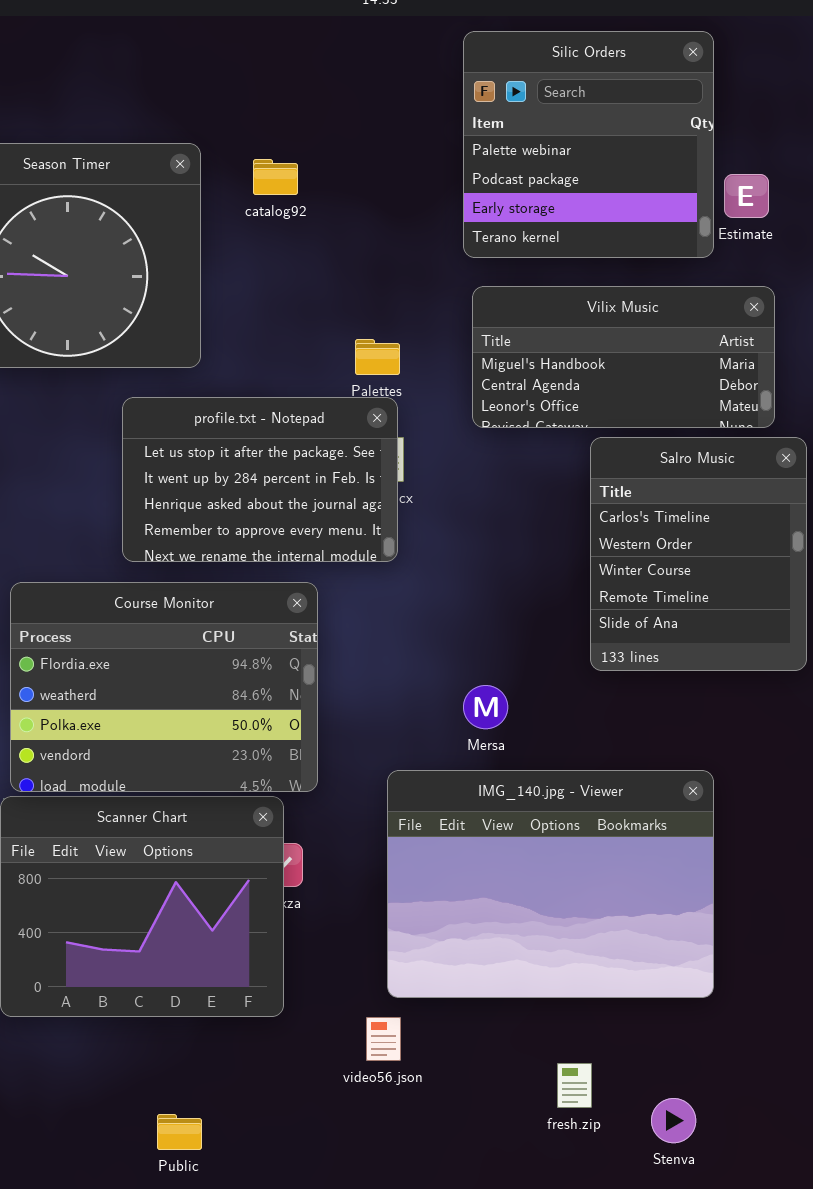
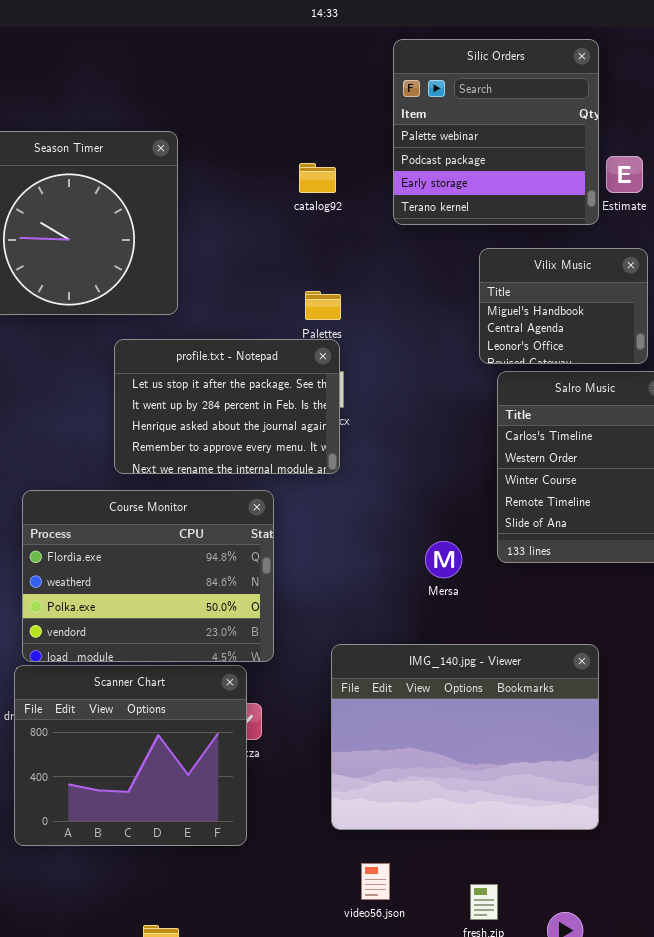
catalog92: [253,159,298,195] -> [299,163,336,193], moved
Vilix Music: [472,286,775,428] -> [479,248,648,364], resized
Mersa: [463,685,508,729] -> [425,541,462,578], moved
video56.json: [366,1017,401,1061] -> [361,863,390,900], moved

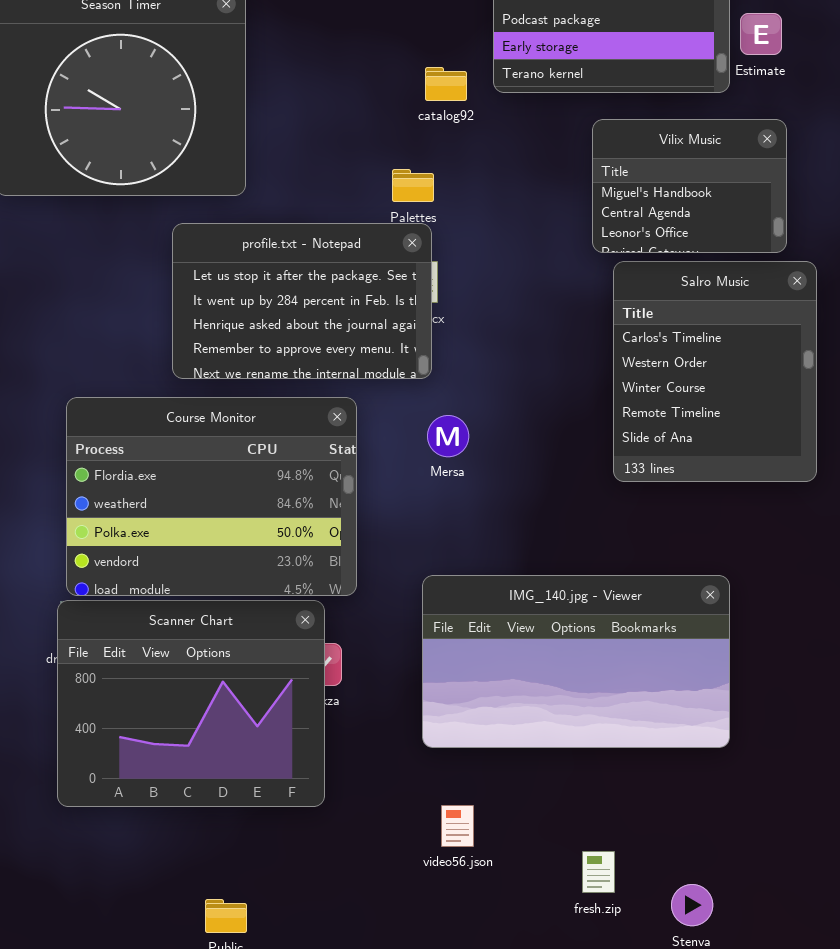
catalog92: [299,163,336,193] -> [425,67,467,101], moved
Mersa: [425,541,462,578] -> [427,415,469,457], moved
IMG_140.jpg - Viewer: [331,644,599,830] -> [422,575,730,748], resized
video56.json: [361,863,390,900] -> [441,805,474,847], moved

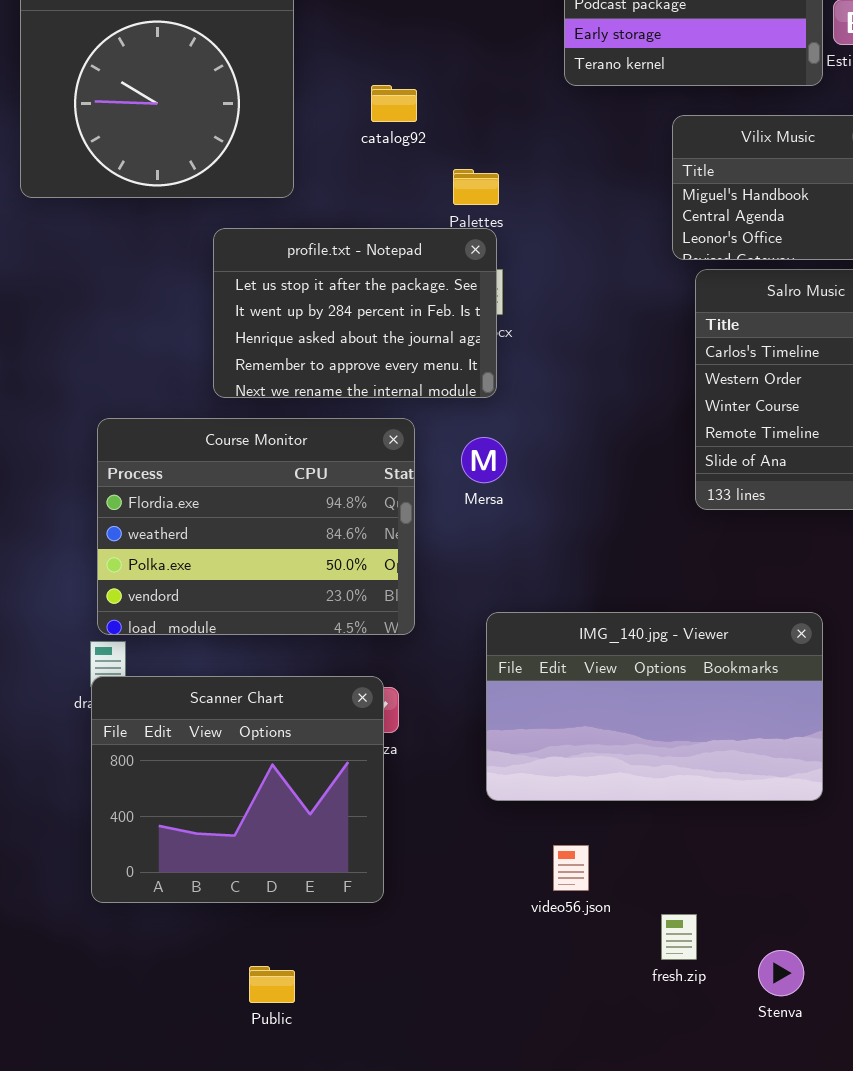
catalog92: [425,67,467,101] -> [371,85,417,122], moved
Mersa: [427,415,469,457] -> [461,437,507,483], moved
Scanner Chart: [57,600,325,807] -> [91,676,384,903], moved
video56.json: [441,805,474,847] -> [553,845,589,891], moved

